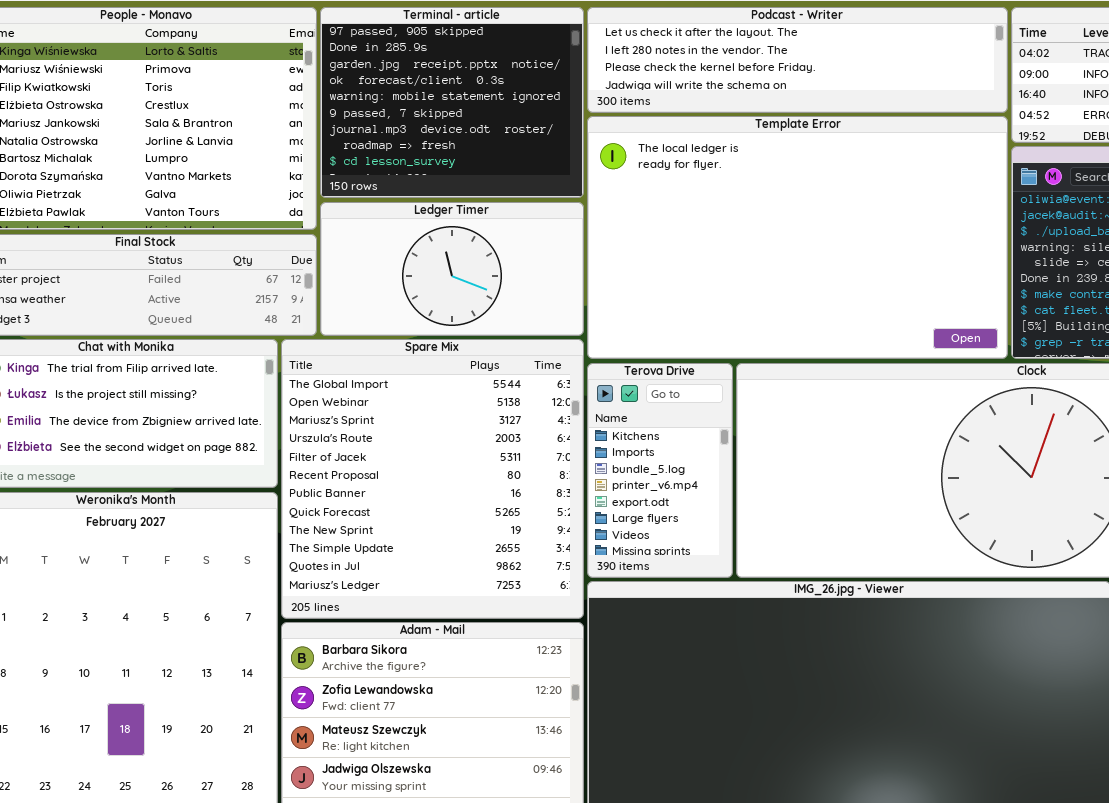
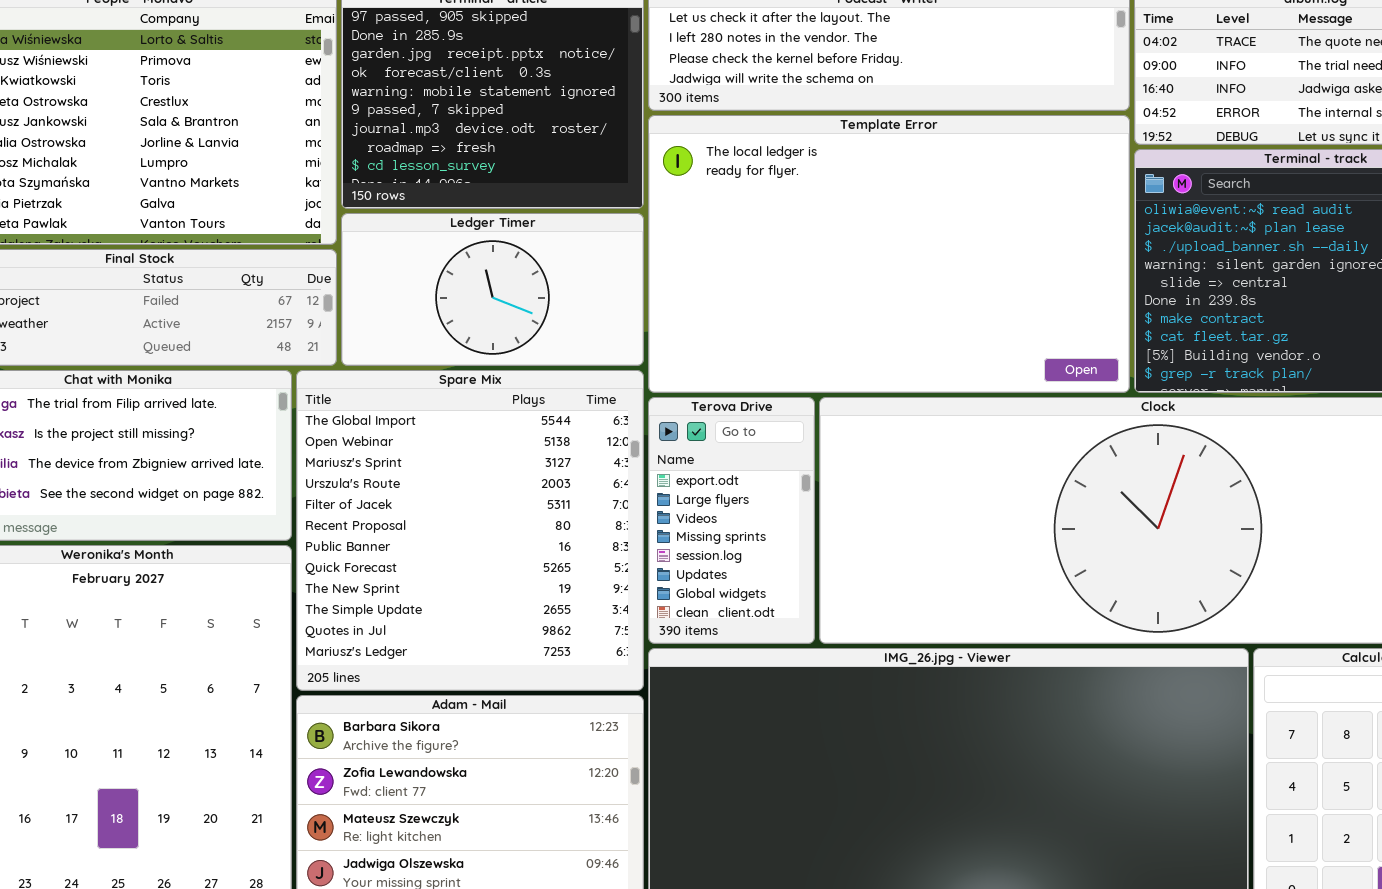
Terova Drive: [587,363,733,578] -> [648,397,815,644], scrolled down 4 rows

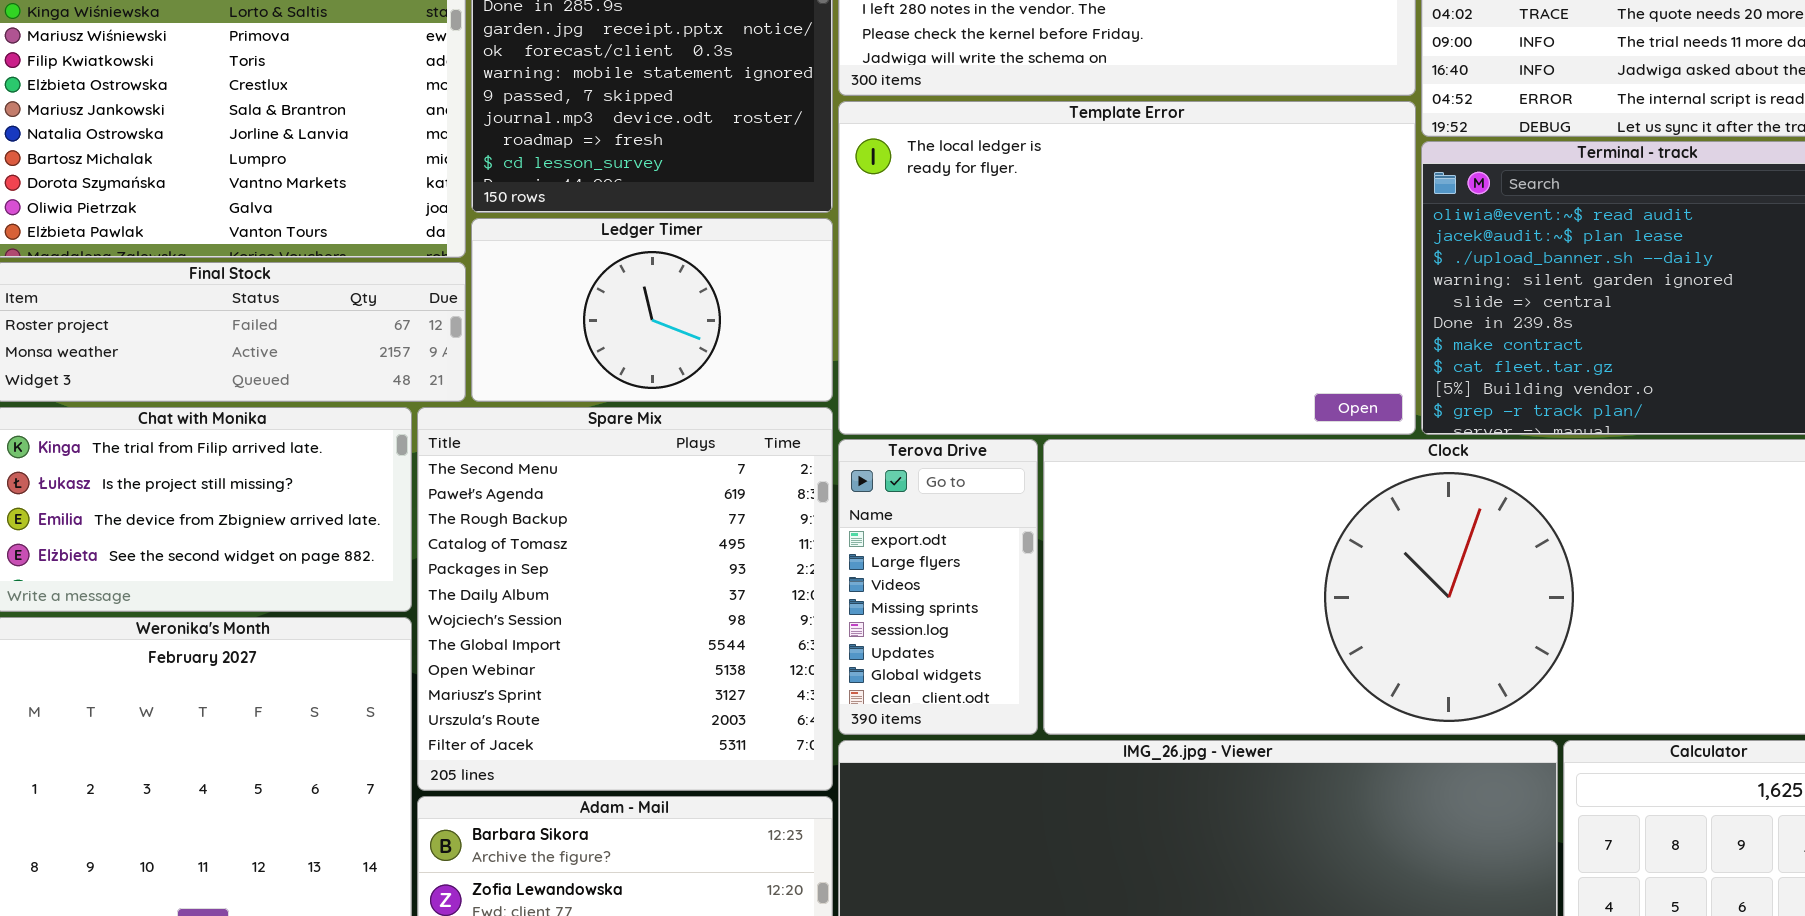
Spare Mix: [296,370,644,691] -> [417,407,833,791], scrolled up 7 rows

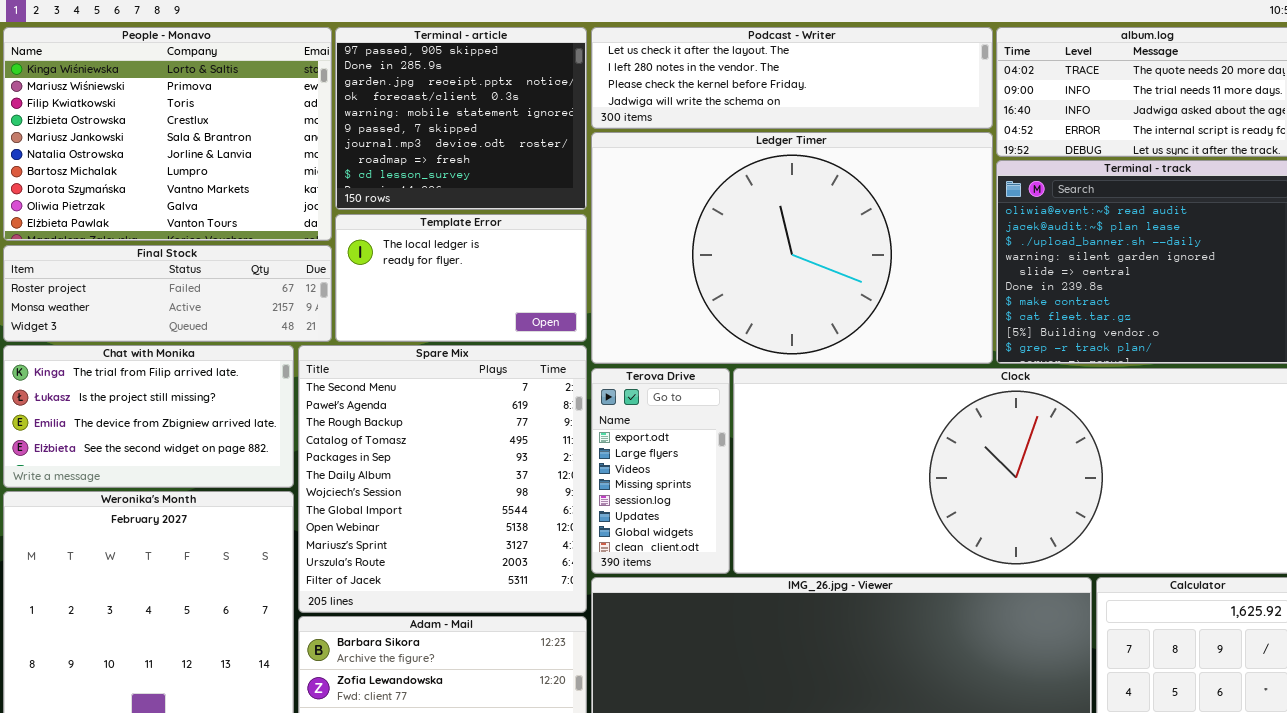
Template Error: [838,101,1416,435] -> [335,214,587,342], moved, resized
Ledger Timer: [471,218,833,402] -> [591,132,993,364], moved, resized

